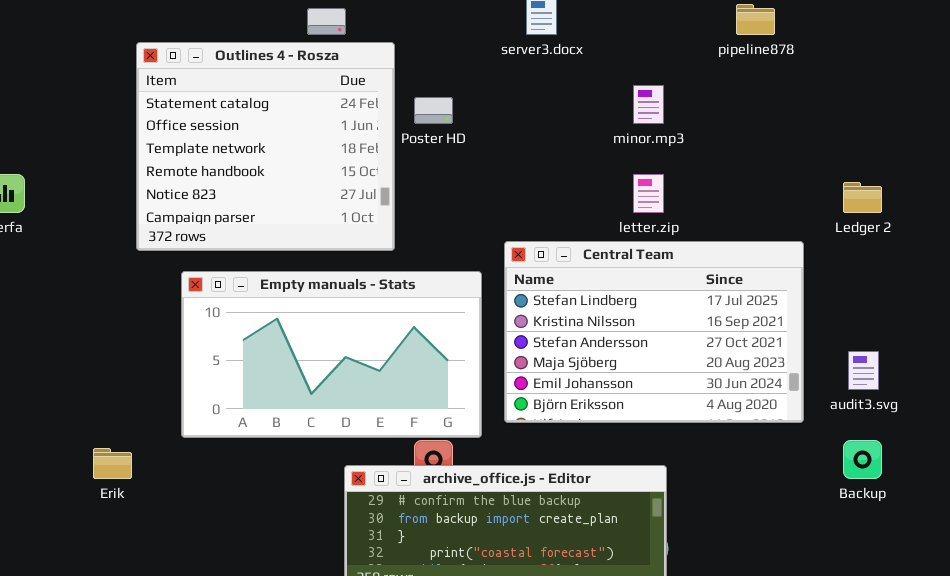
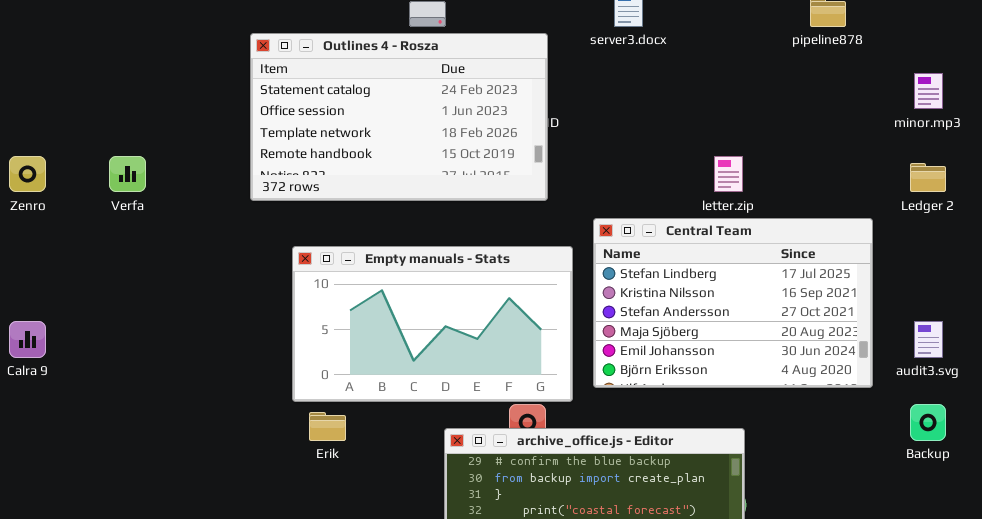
Outlines 4 - Rosza: [136,42,395,251] -> [250,33,548,201], resized
minor.mp3: [633,85,664,124] -> [914,73,943,109], moved
Erik: [93,448,132,479] -> [309,412,346,441], moved

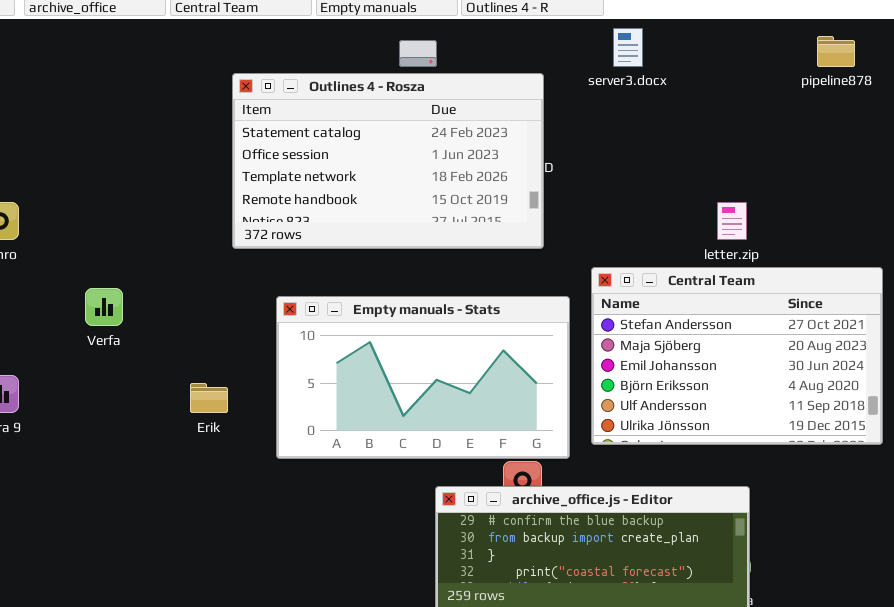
Verfa: [109,156,146,192] -> [85,288,123,326], moved
Central Team: [593,218,873,388] -> [591,267,883,445], scrolled down 2 rows
Erik: [309,412,346,441] -> [190,383,228,413], moved

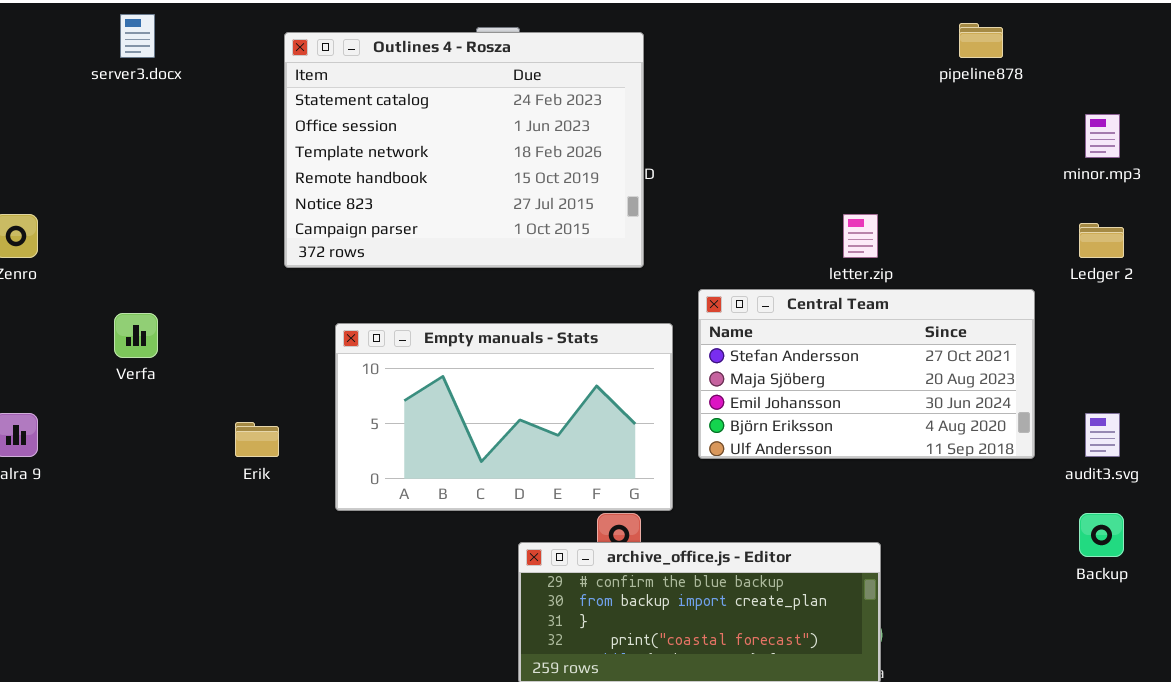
server3.docx: [613,28,643,67] -> [120,14,155,58], moved
Outlines 4 - Rosza: [232,73,544,249] -> [284,32,644,268], resized
Central Team: [591,267,883,445] -> [698,289,1035,459], resized

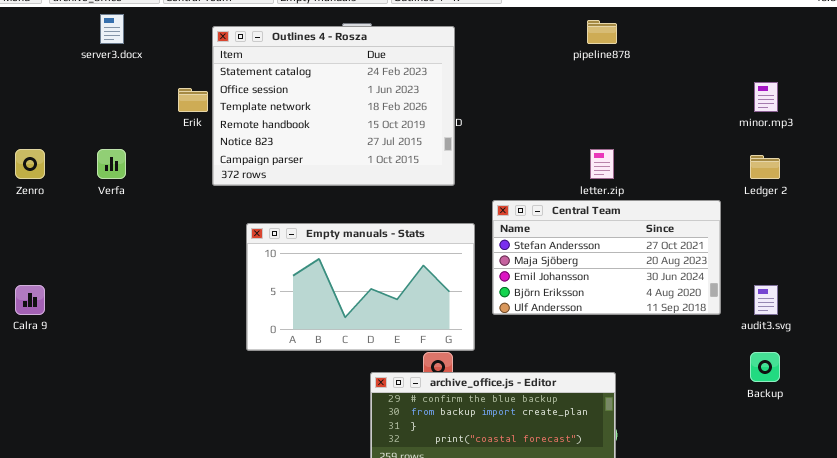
pipeline878: [959,23,1003,58] -> [587,20,617,44], moved
Verfa: [114,313,158,358] -> [97,149,126,179], moved
Erik: [235,422,279,457] -> [178,88,208,112], moved

